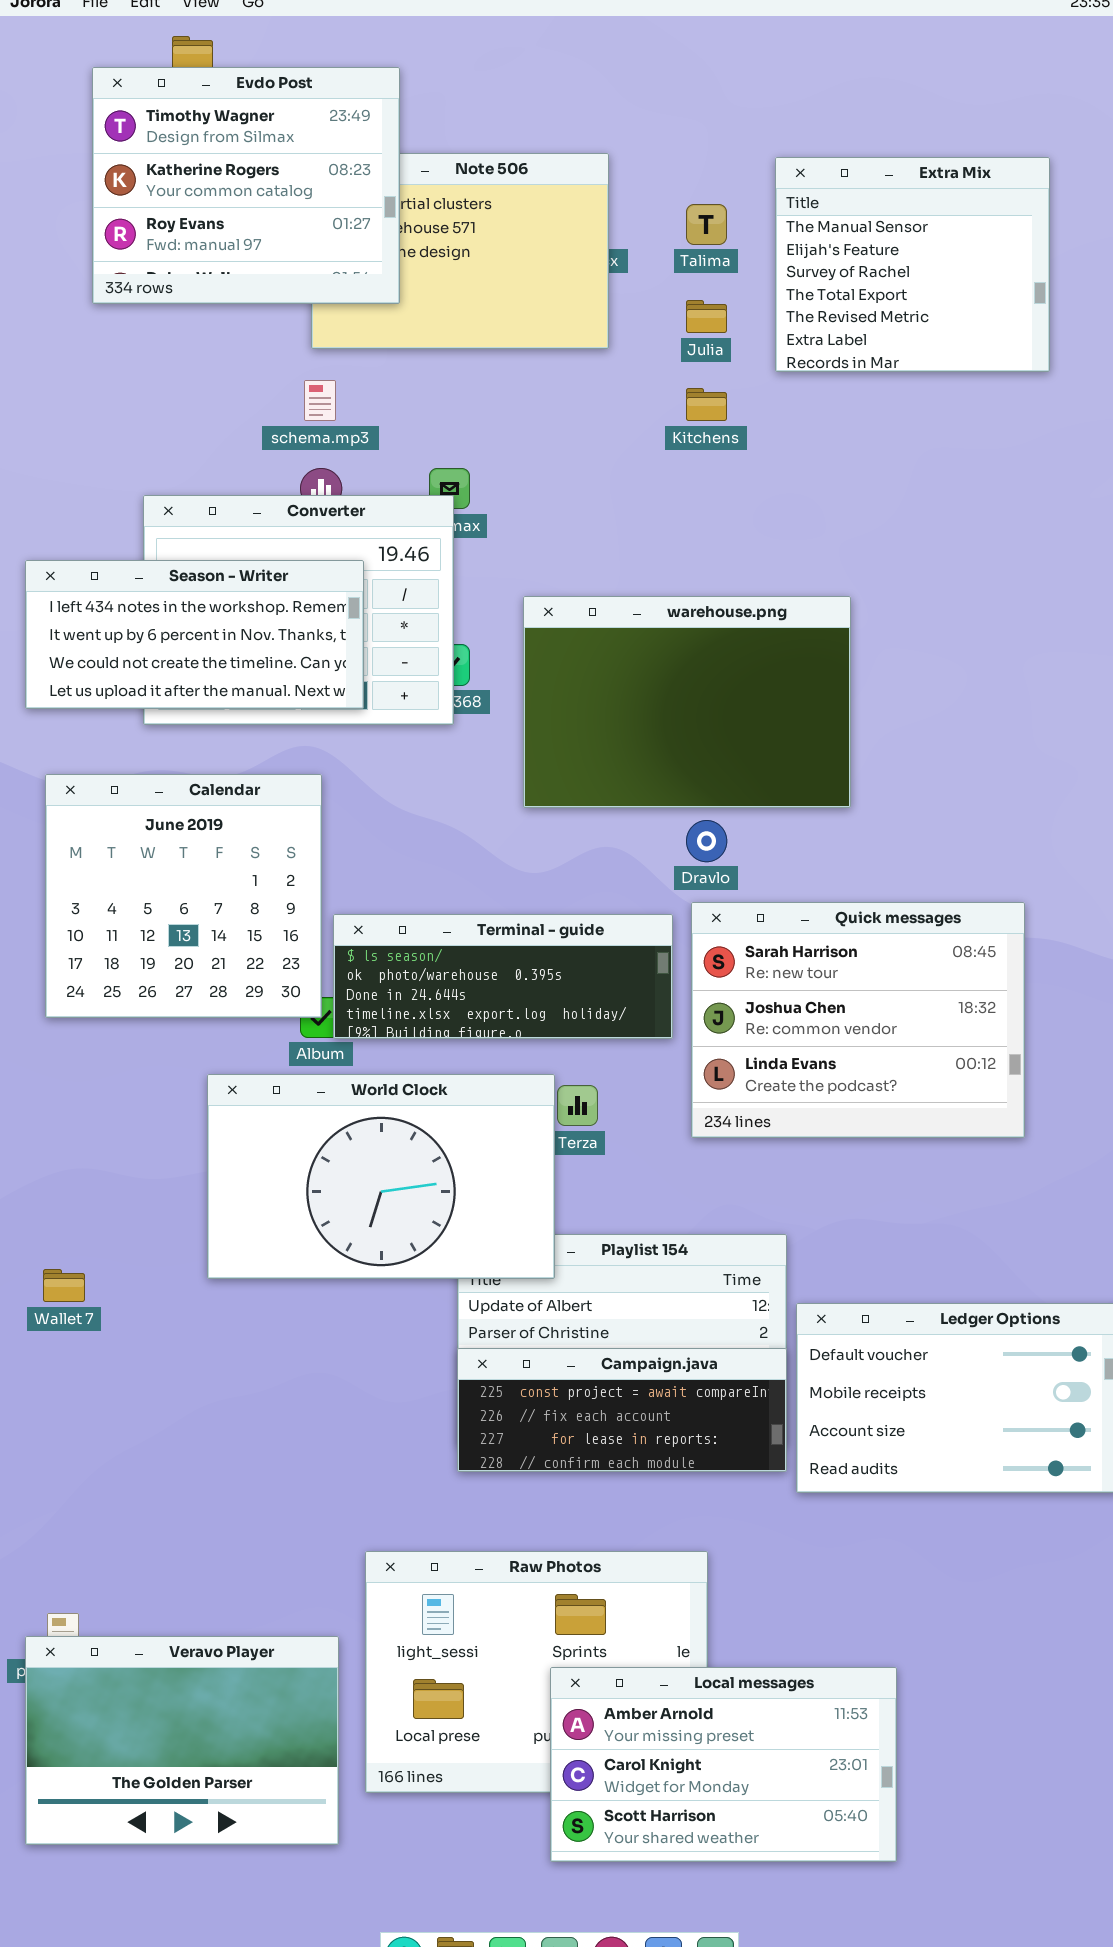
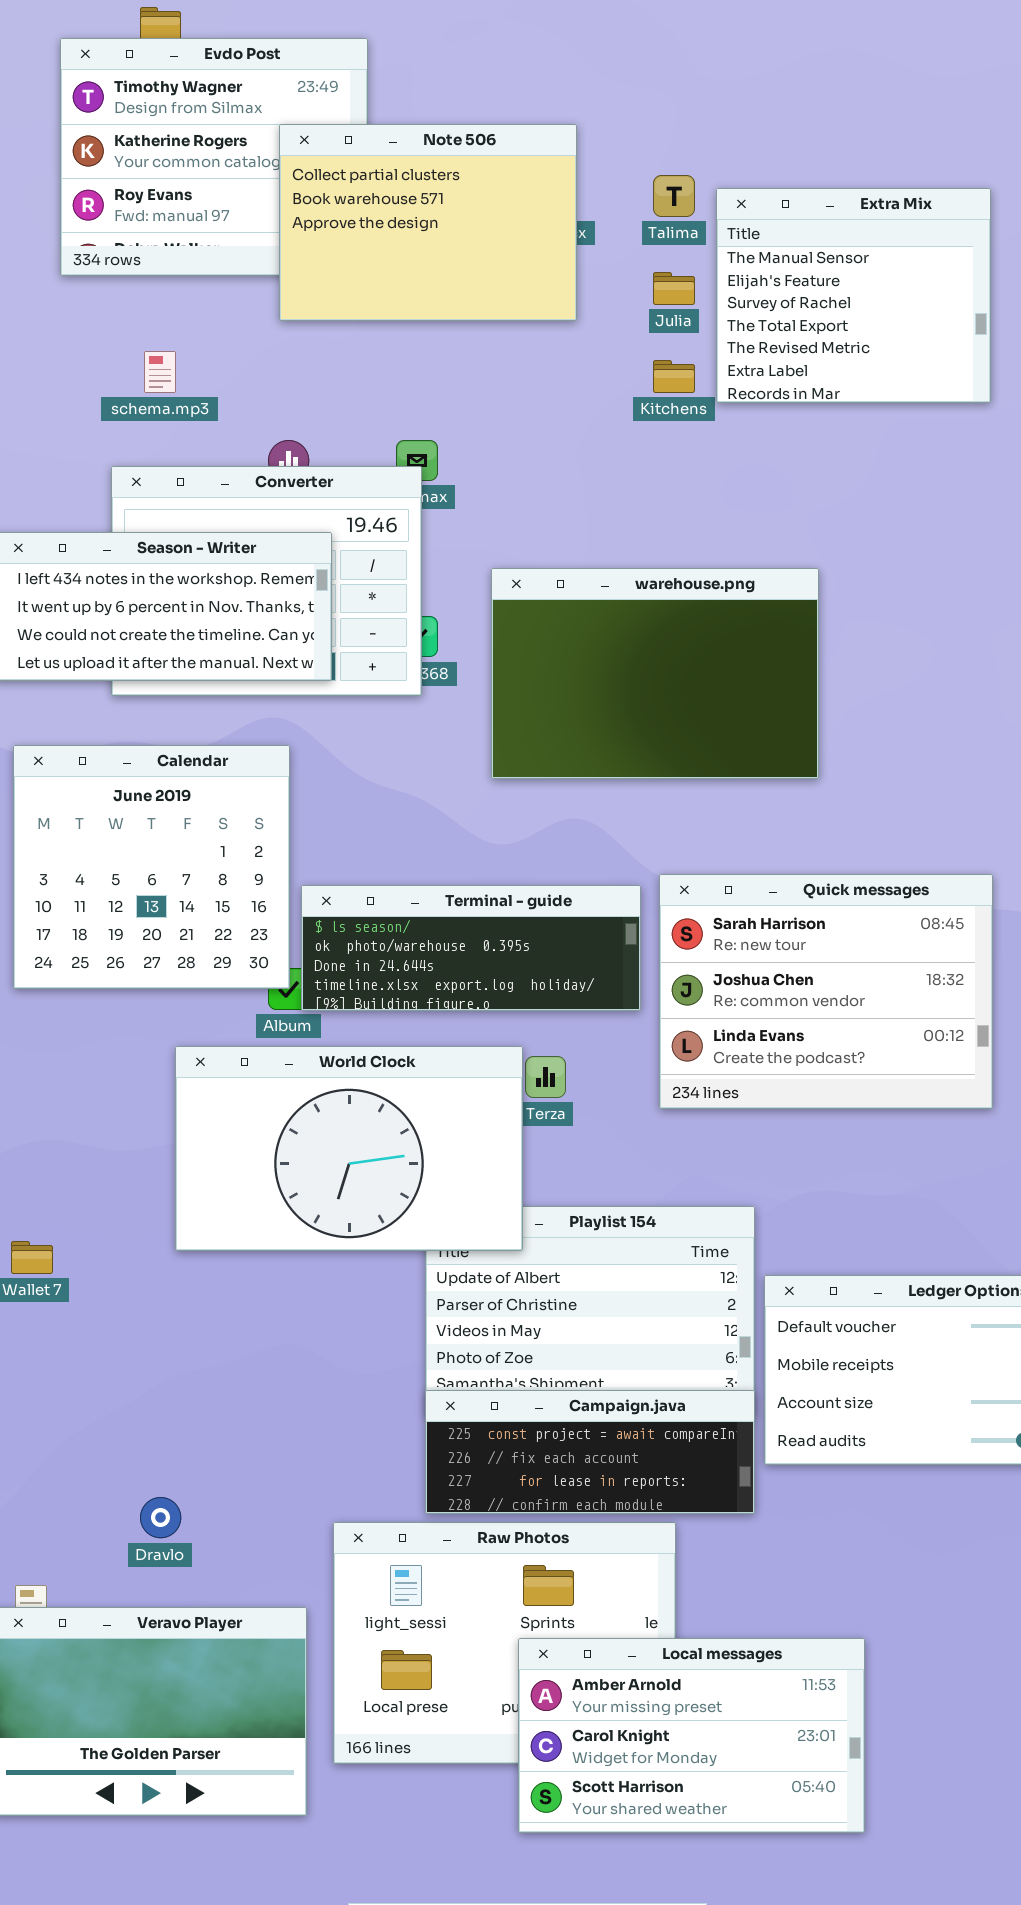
Note 506: [311,153,609,349] -> [279,124,577,321], raised
Extra Mix: [775,157,1050,372] -> [716,188,991,403], moved
schema.mp3: [304,380,336,421] -> [144,351,176,393], moved
Dravlo: [686,820,727,862] -> [140,1497,181,1538], moved
Campaign.java: [457,1348,787,1472] -> [425,1390,755,1514], moved

